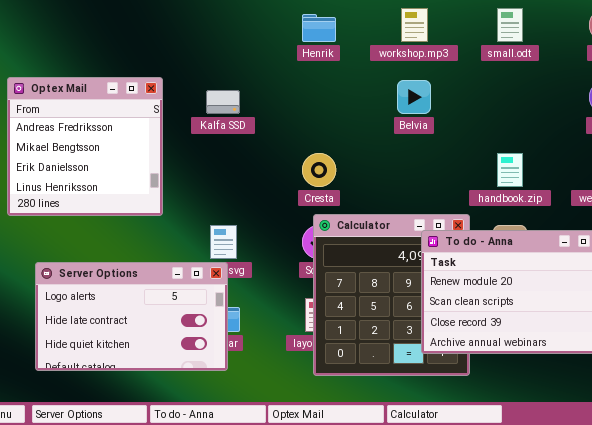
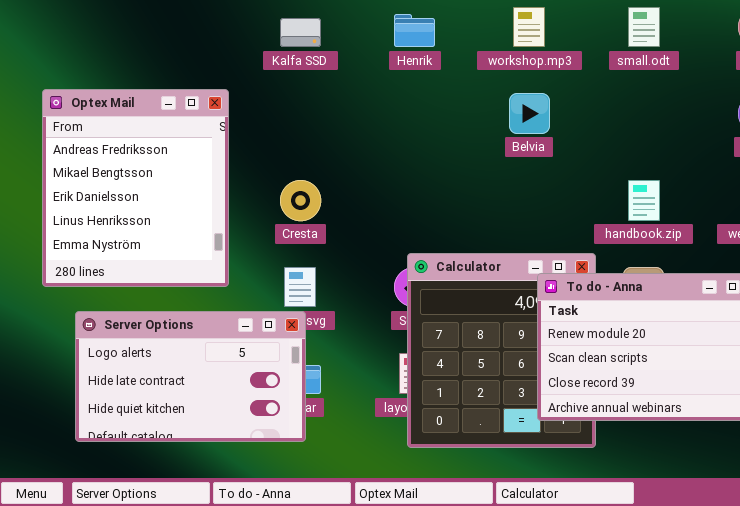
Optex Mail: [7,77,163,216] -> [42,89,229,287], resized
Kalfa SSD: [206,90,240,114] -> [280,18,321,47], moved
Cresta: [302,153,336,187] -> [280,180,321,221], moved

